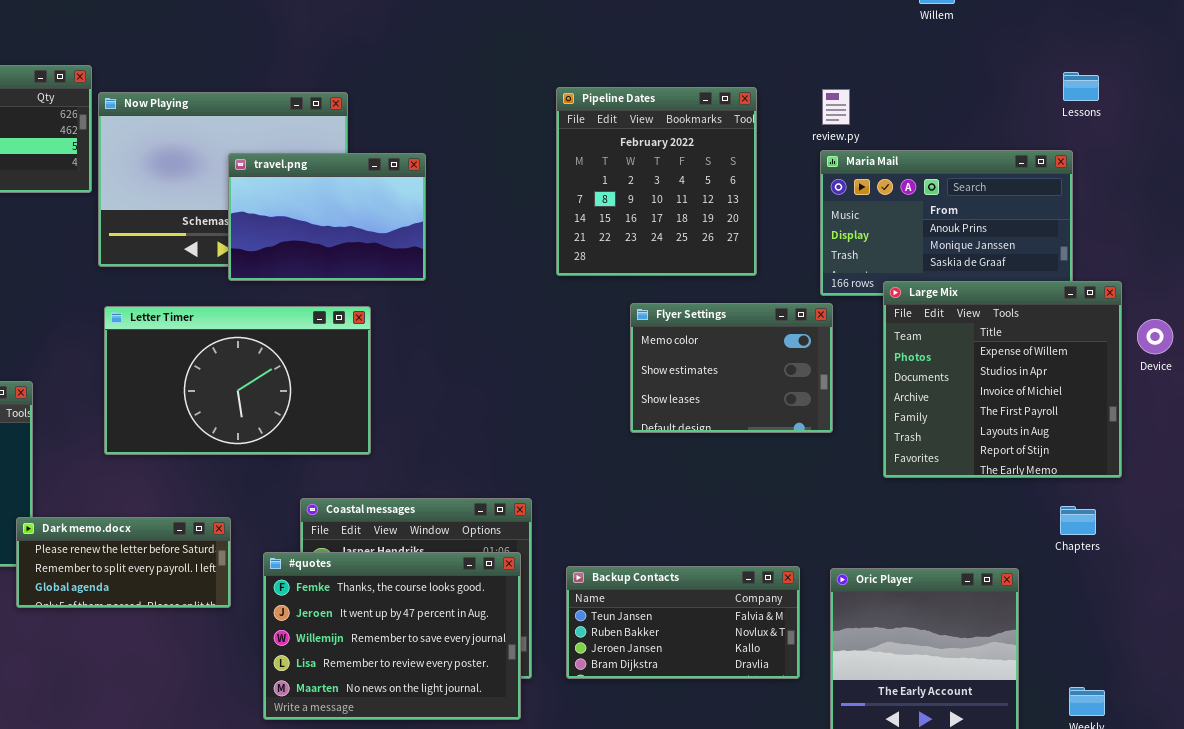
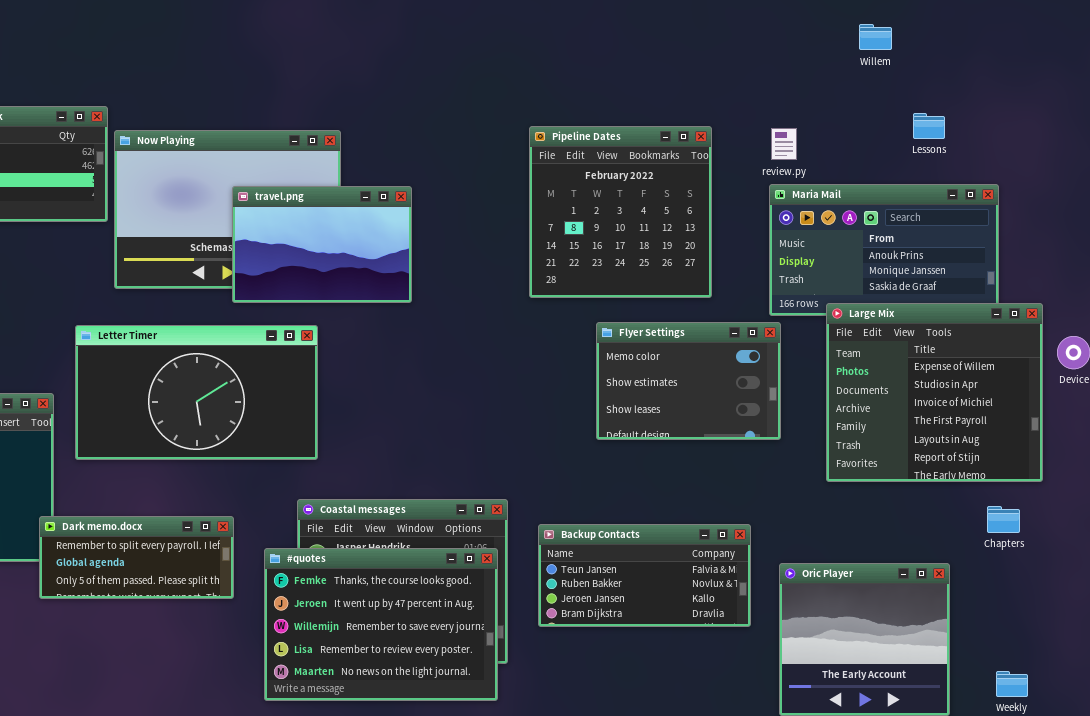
Lessons: [1063,72,1099,101] -> [913,113,945,139], moved
Letter Timer: [104,306,371,455] -> [75,325,318,460], moved
Dark memo.docx: [16,517,231,608] -> [39,516,234,599], scrolled down 1 row
Backup Contacts: [566,566,800,679] -> [538,524,751,627], moved

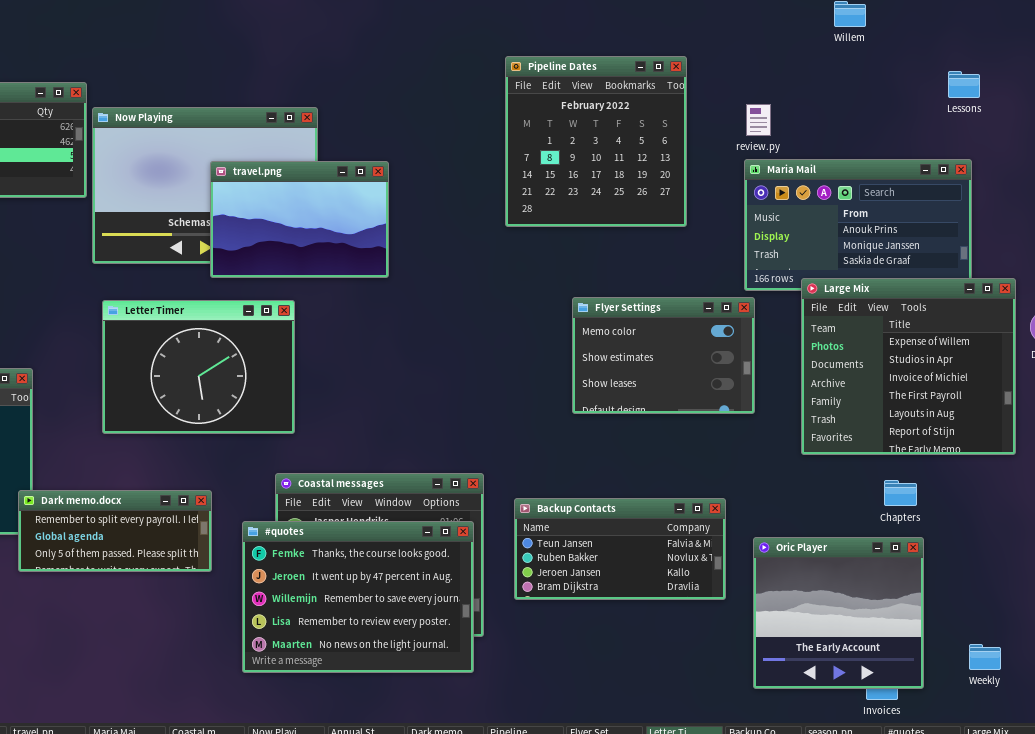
Lessons: [913,113,945,139] -> [948,71,980,98], moved
Pipeline Dates: [529,126,712,298] -> [505,56,687,227], moved
Letter Timer: [75,325,318,460] -> [102,300,295,434], resized
Chapters: [987,506,1020,533] -> [884,480,917,506], moved

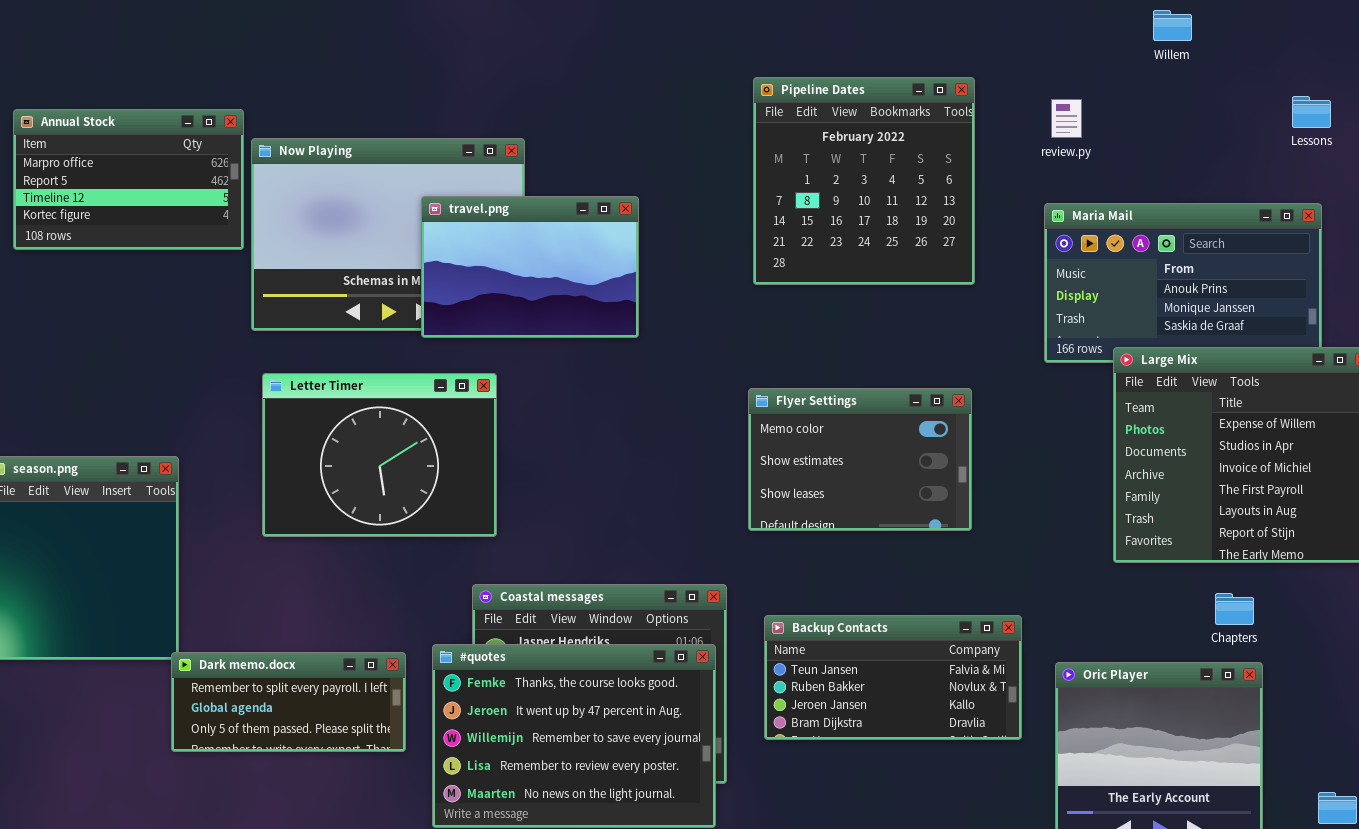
review.py: [746,104,771,136] -> [1051,99,1082,138], moved
travel.png: [210,161,389,278] -> [421,196,639,338], moved
Flyer Settings: [572,297,755,414] -> [748,388,972,531], moved
Dark memo.docx: [18,490,212,572] -> [171,652,406,752], moved

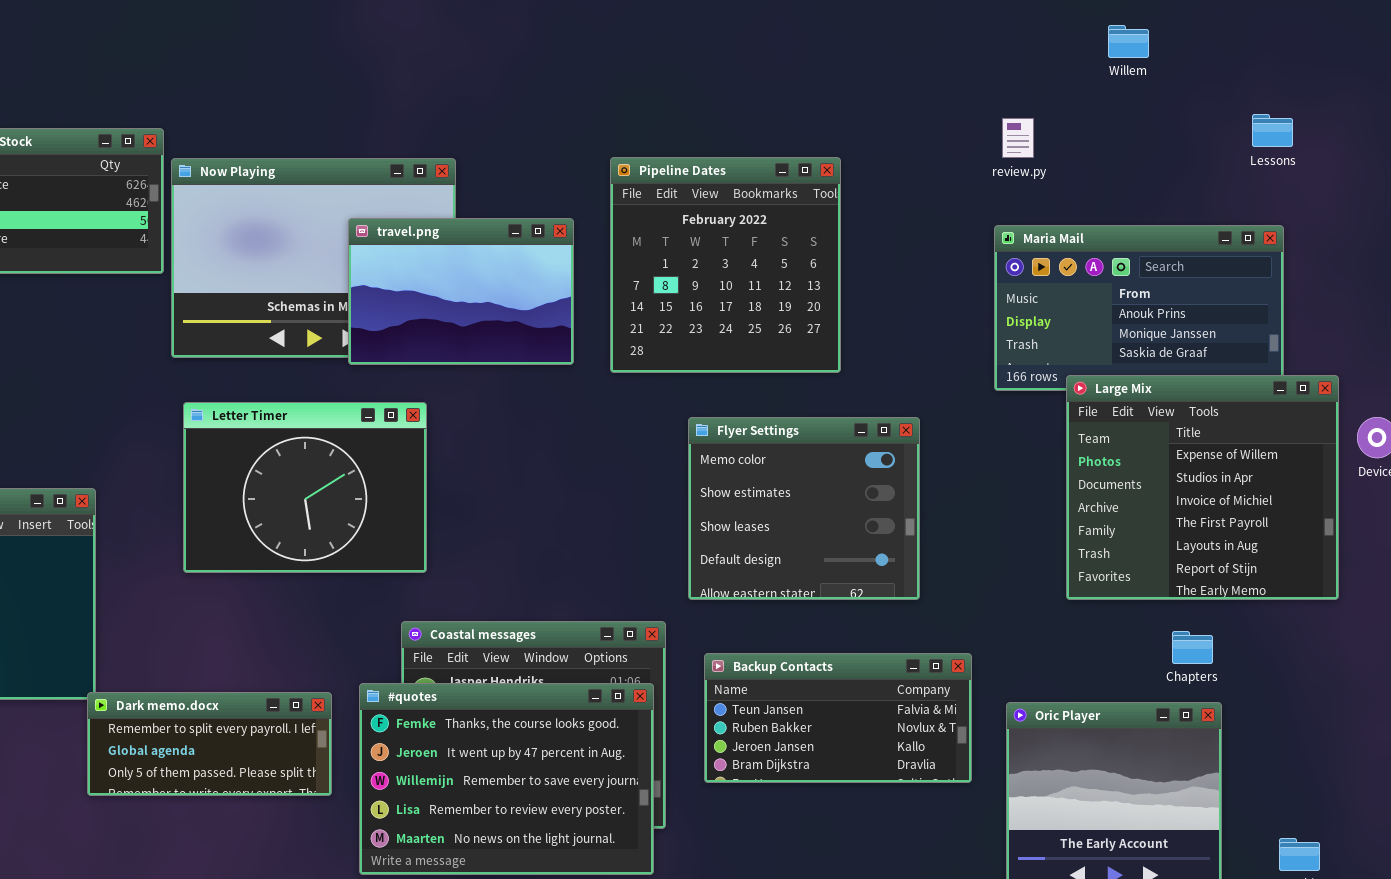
Pipeline Dates: [753,77,975,285] -> [610,157,841,373], moved
Flyer Settings: [748,388,972,531] -> [688,417,920,600], resized

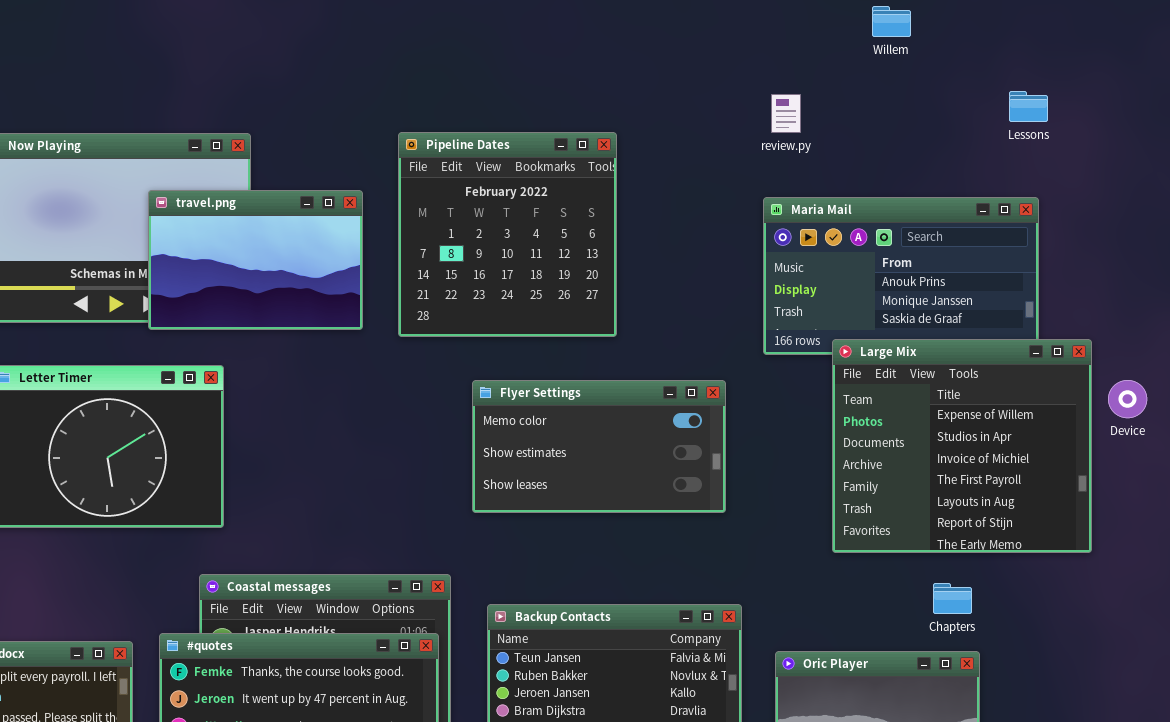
Flyer Settings: [688,417,920,600] -> [472,380,726,513], resized

